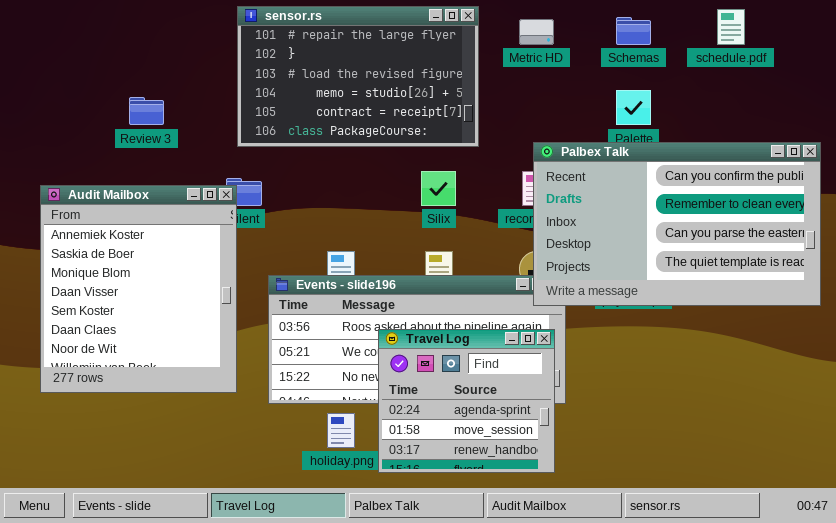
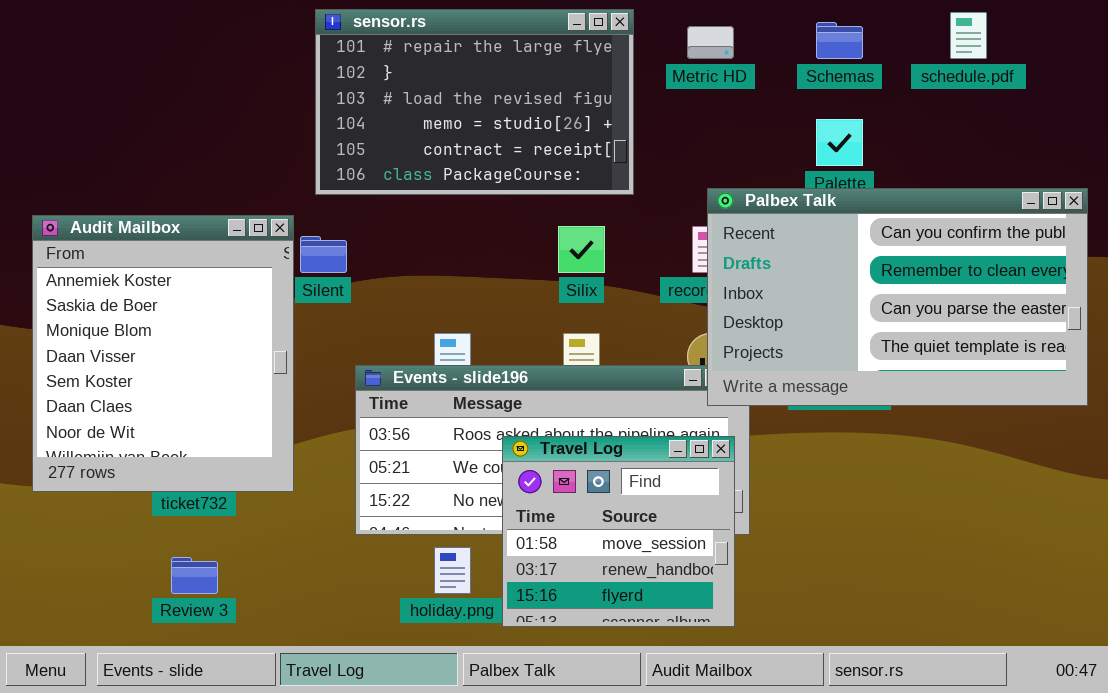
Review 3: [129,97,164,125] -> [171,557,218,594], moved
Audit Mailbox: [40,185,237,393] -> [32,215,294,492], moved
Travel Log: [378,329,555,473] -> [502,436,735,627], scrolled down 1 row

